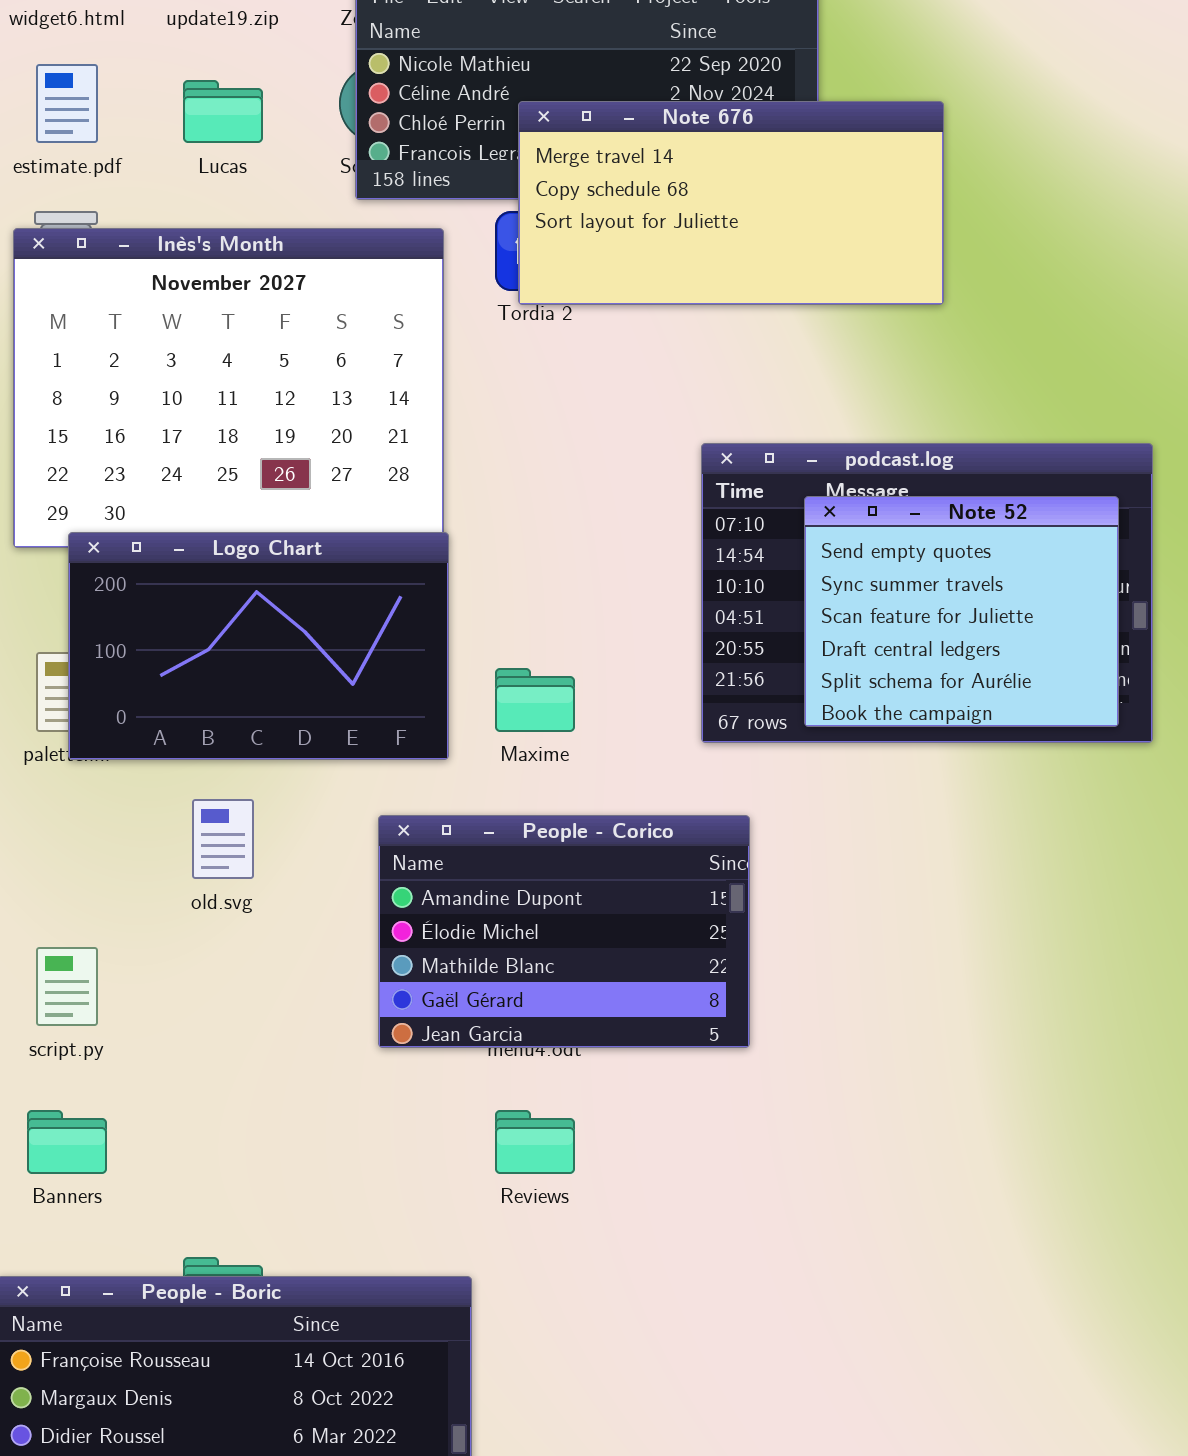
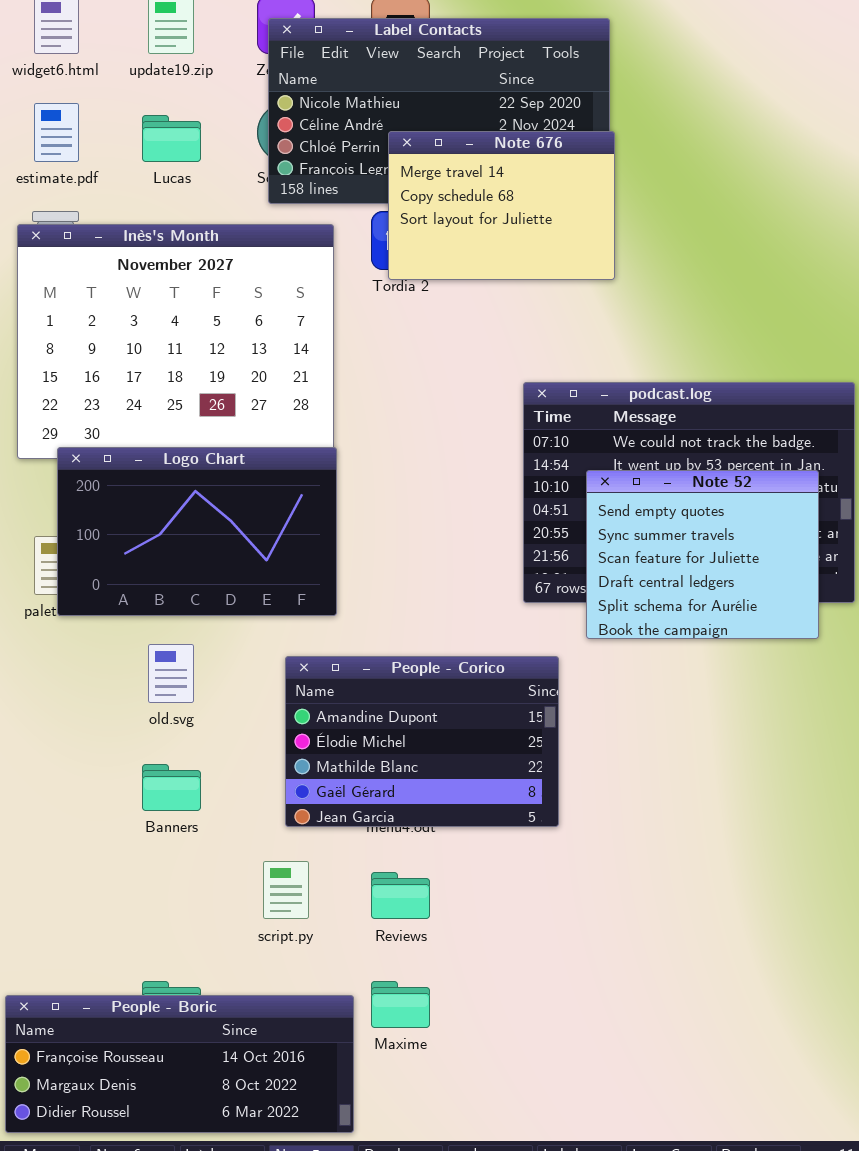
Note 676: [518,101,944,305] -> [388,131,615,280], resized
Note 52: [804,496,1119,727] -> [586,470,819,639], moved
Maxime: [495,668,575,732] -> [371,981,430,1028], moved
script.py: [36,947,98,1026] -> [263,861,309,919], moved
Banners: [27,1110,107,1174] -> [142,764,201,811], moved

